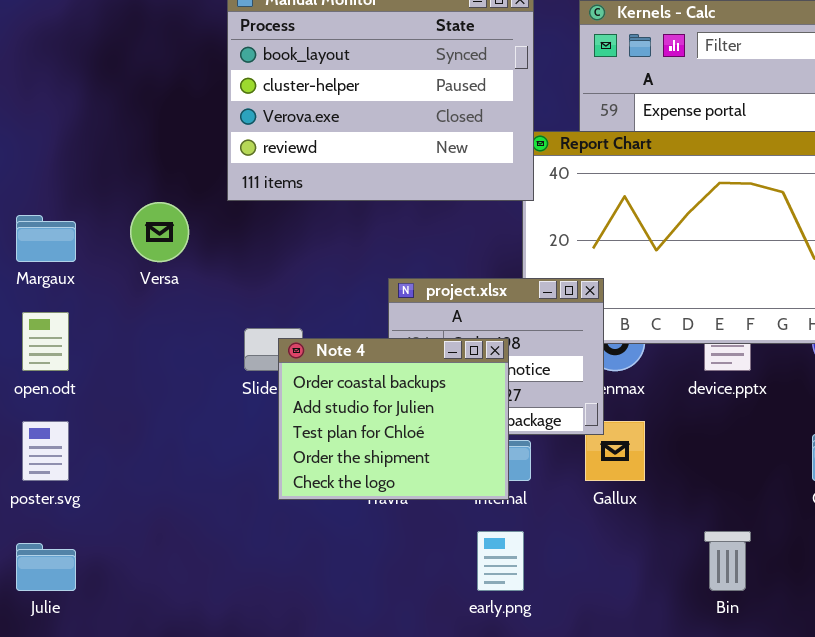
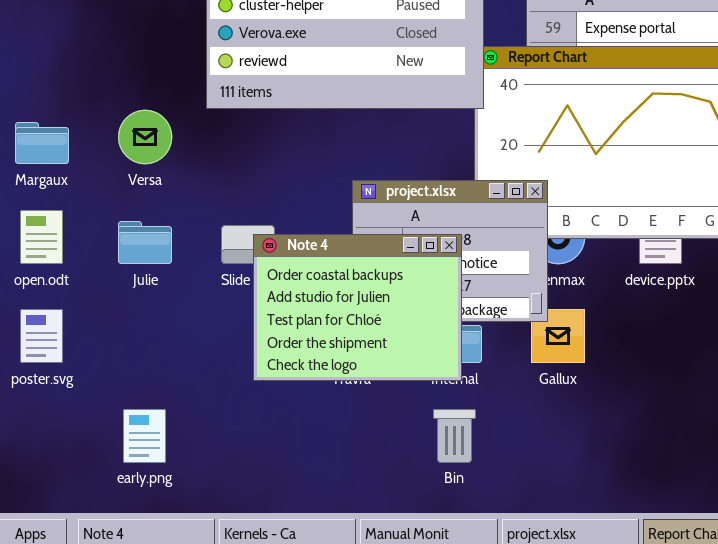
early.png: [477,531,524,591] -> [123,409,166,463], moved
Bin: [704,531,751,591] -> [433,409,476,463], moved
Julie: [16,543,76,591] -> [118,221,172,264], moved

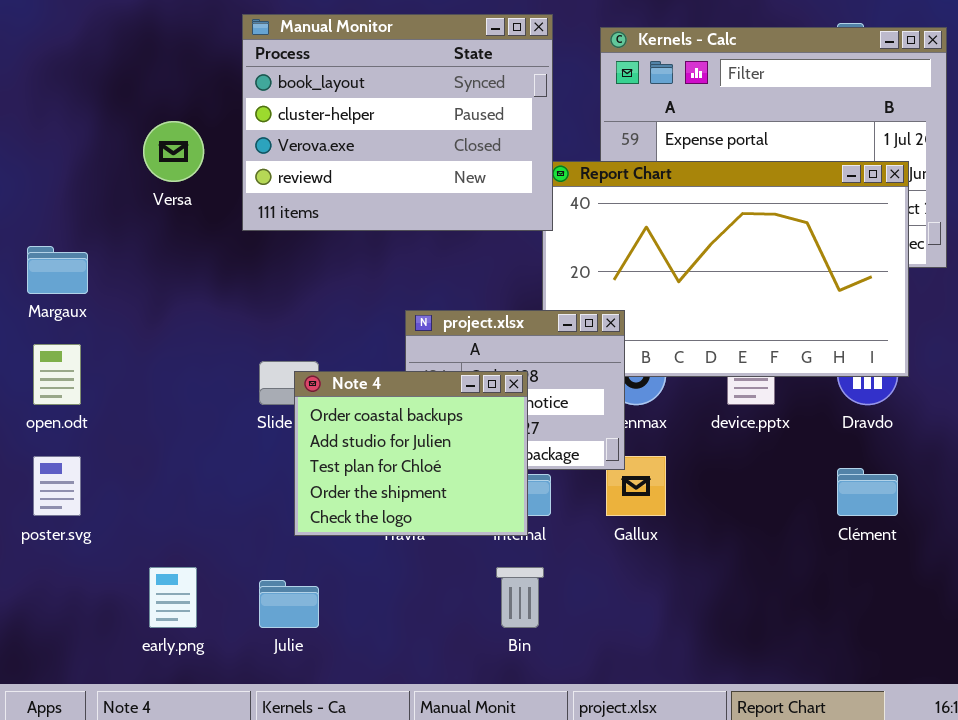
Versa: [118,110,172,164] -> [143,121,204,182], moved
Julie: [118,221,172,264] -> [259,580,319,628], moved

